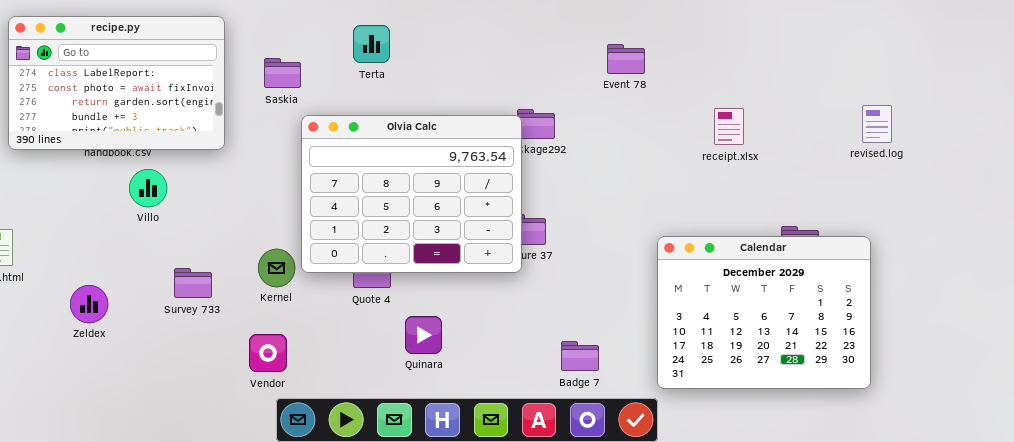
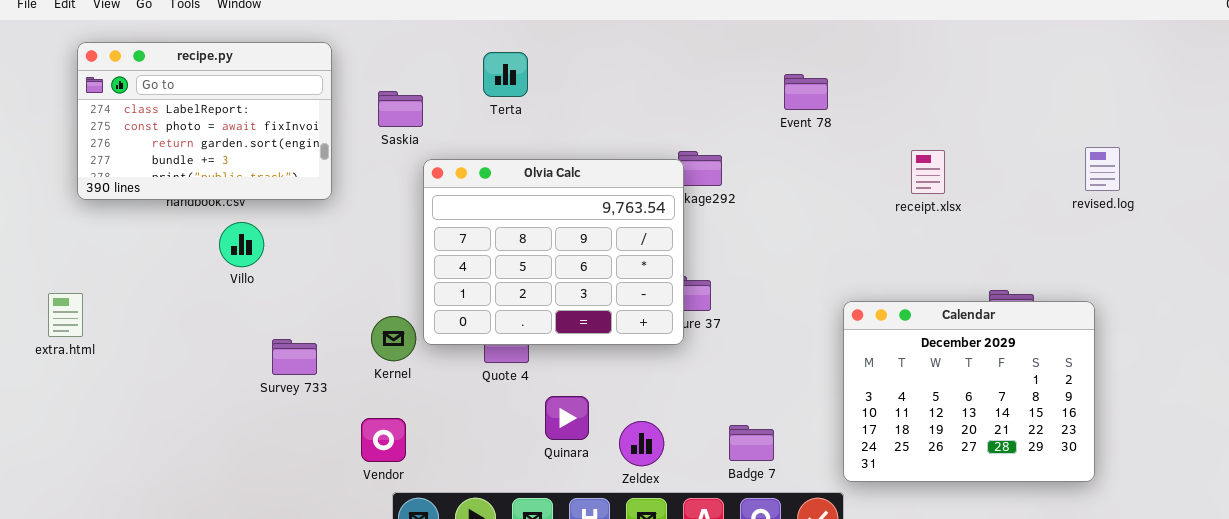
Zeldex: [70,285,108,323] -> [619,421,664,466], moved

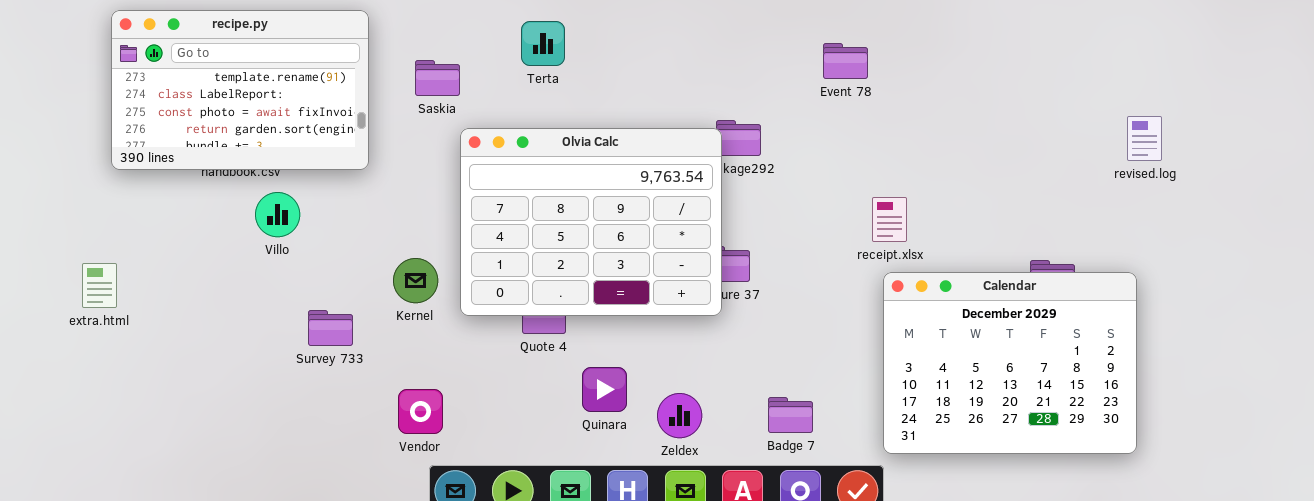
recipe.py: [77,42,332,200] -> [111,10,369,170], scrolled up 1 row
receipt.xlsx: [911,150,945,194] -> [872,197,907,242], moved
Kernel: [371,316,416,361] -> [393,258,438,303], moved

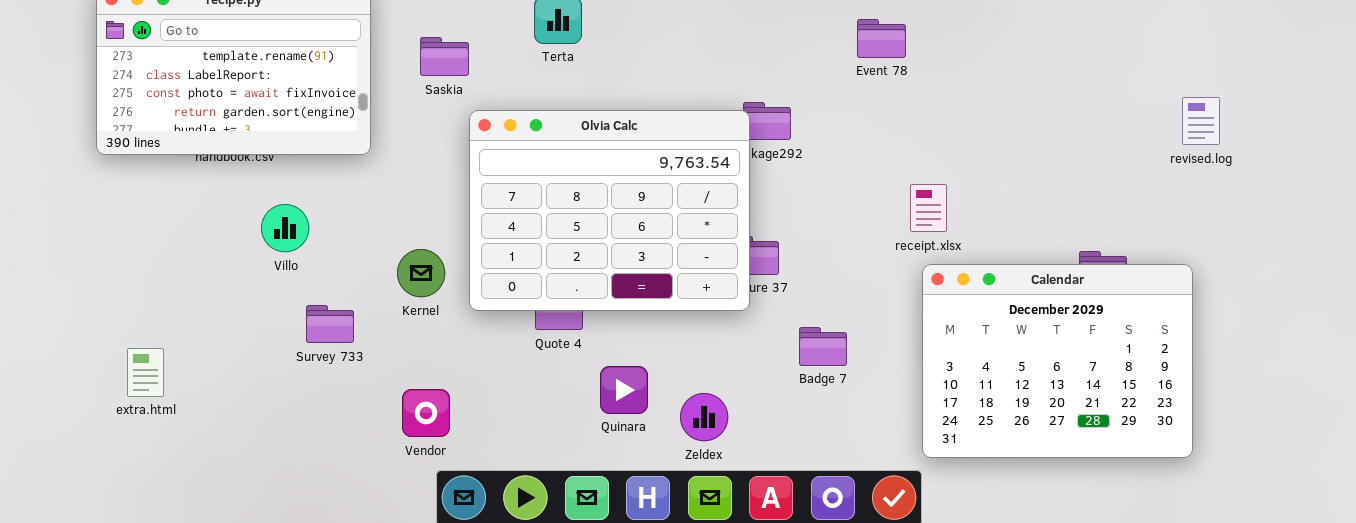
Villo: [255,192,300,237] -> [261,204,309,252], moved
extra.html: [82,263,117,308] -> [127,348,164,397], moved
Badge 7: [768,397,813,433] -> [799,327,847,366], moved

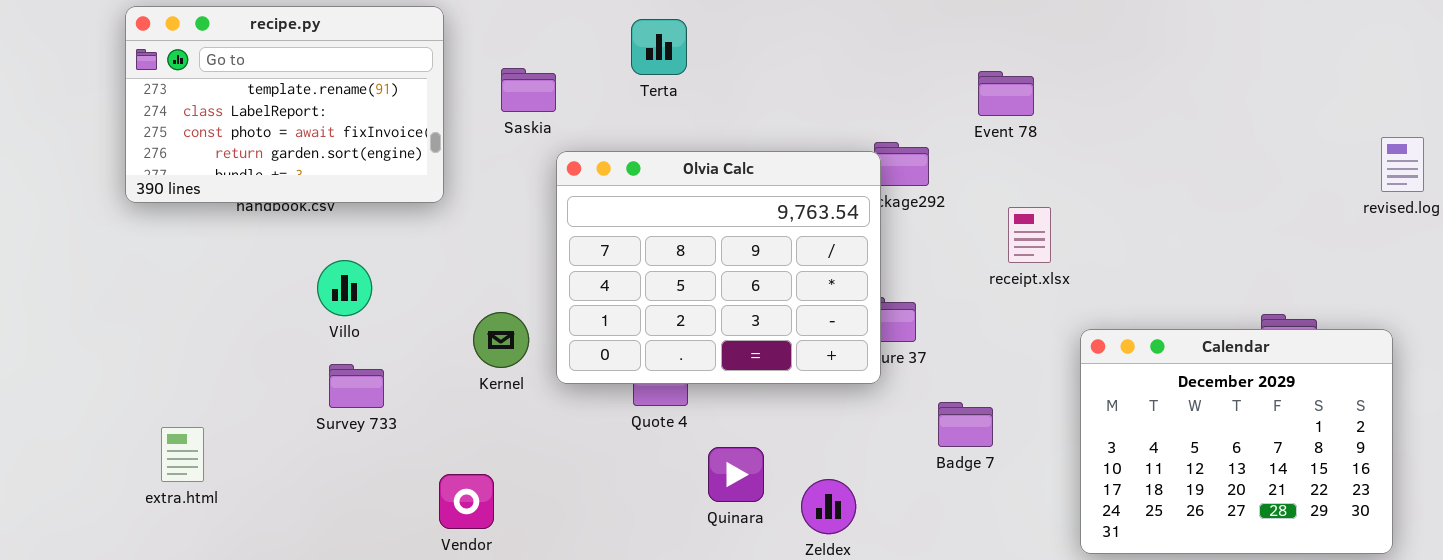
Event 78: [857,19,906,58] -> [978,71,1034,116], moved
receipt.xlsx: [910,184,947,232] -> [1008,207,1051,263], moved
Survey 733: [306,305,354,343] -> [329,364,384,408], moved
Vendor: [402,389,450,437] -> [439,474,494,529], moved

